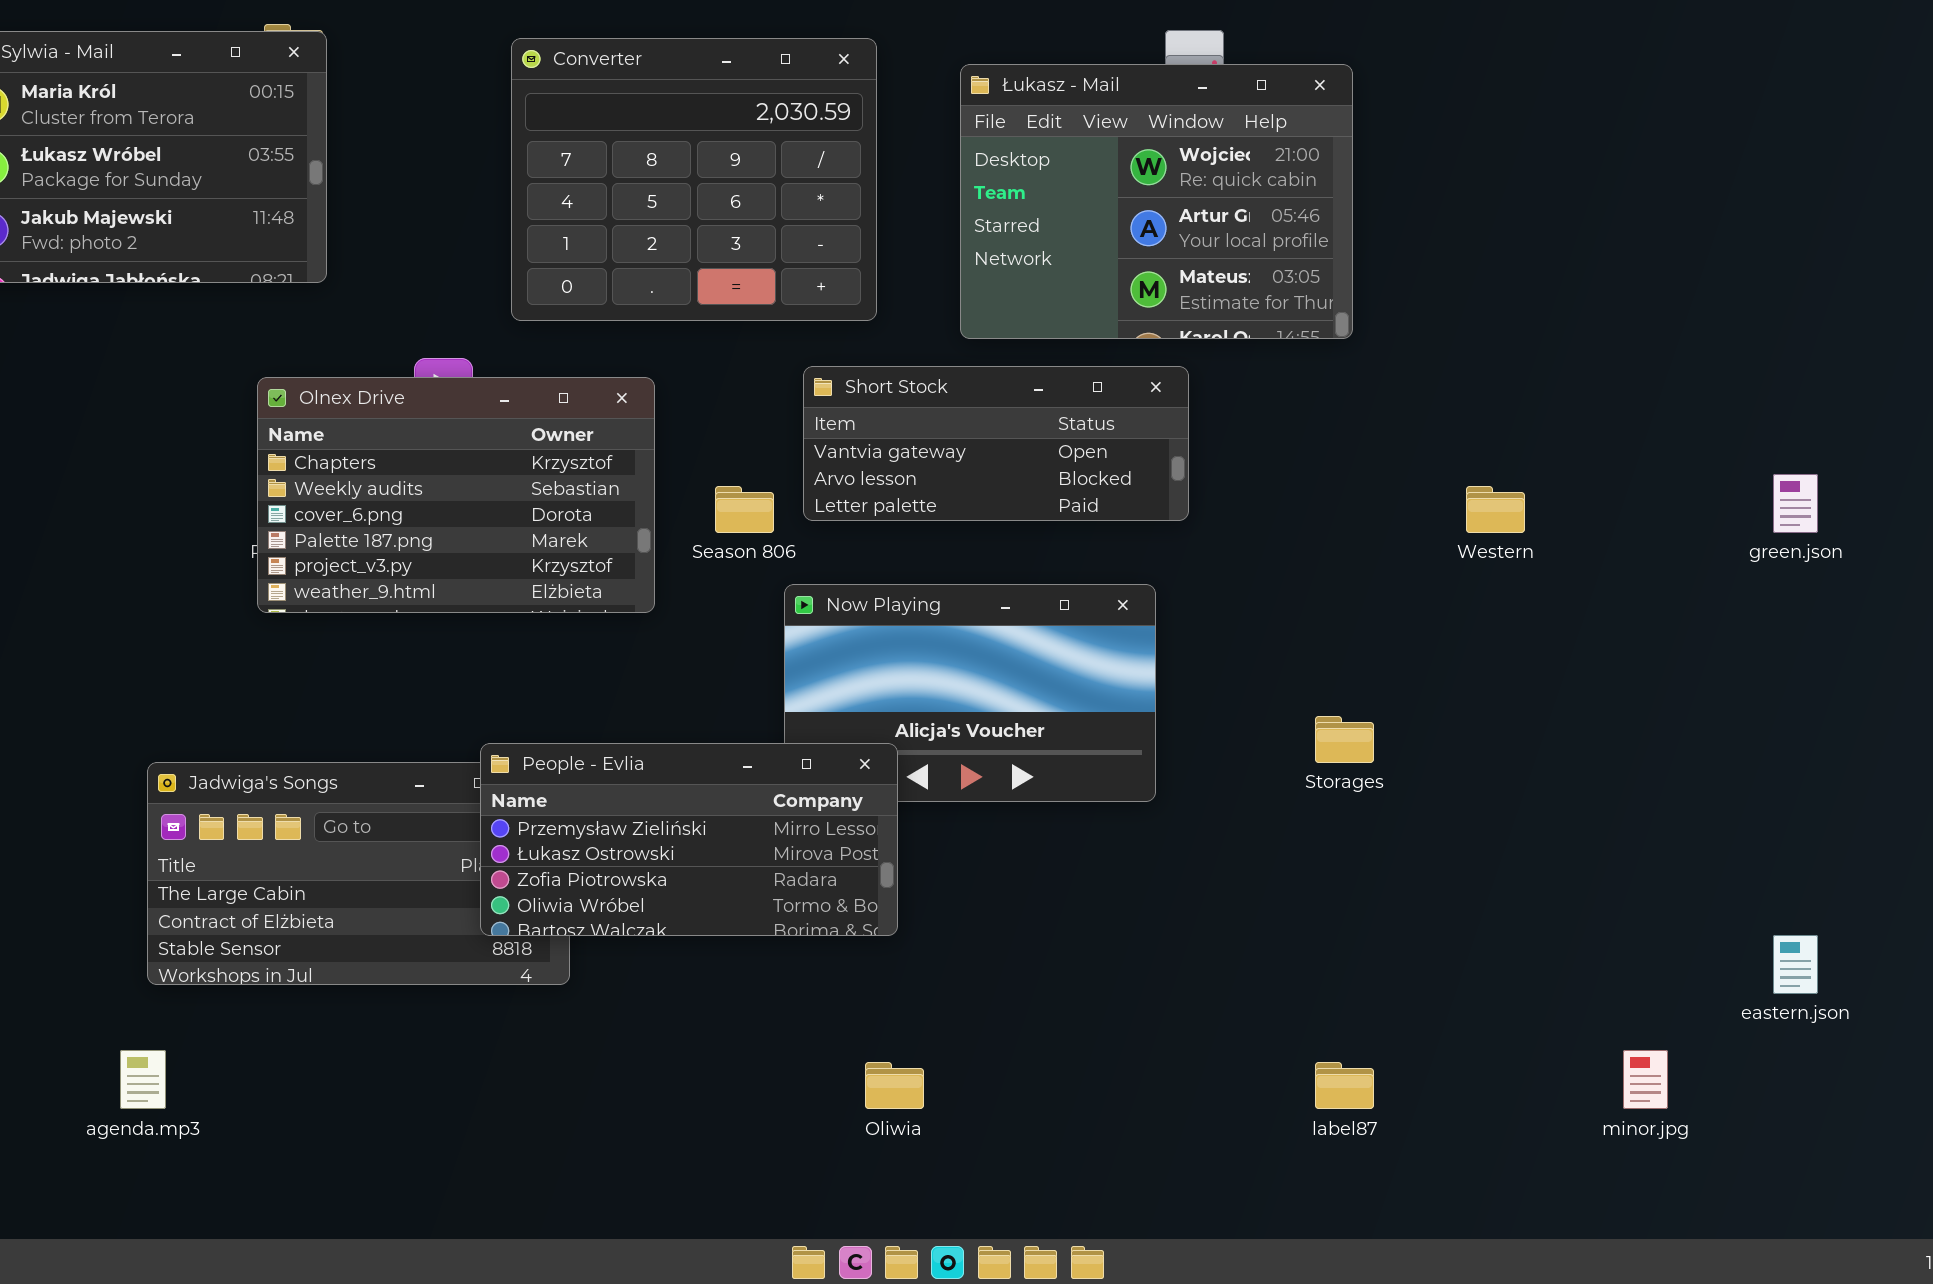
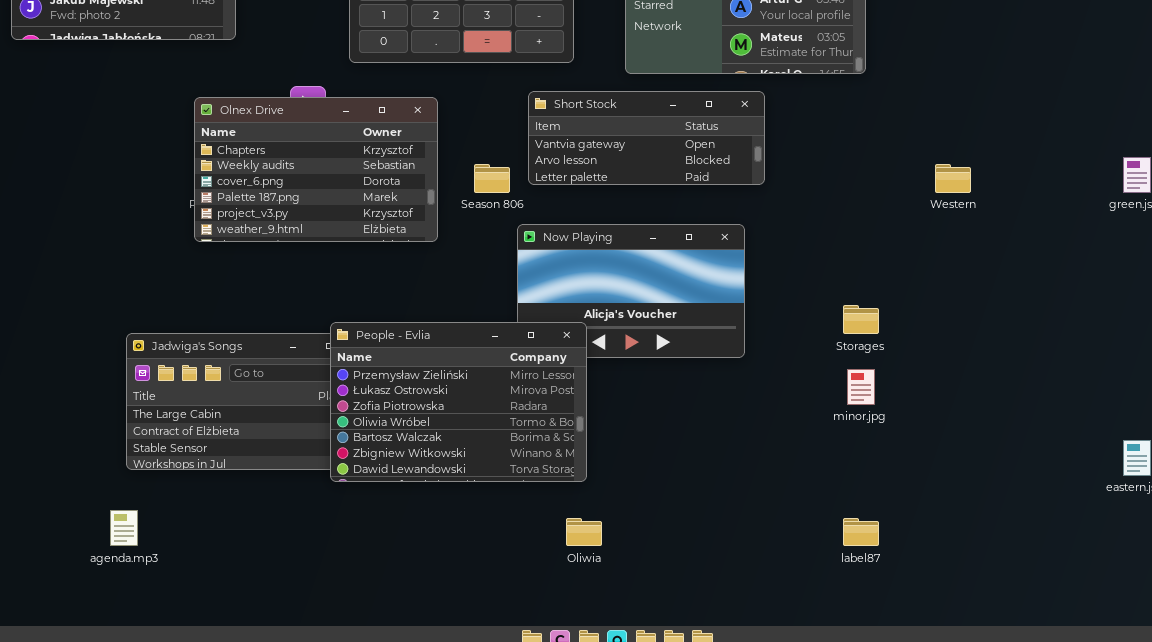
People - Evlia: [480,743,898,936] -> [330,322,587,482], resized
minor.jpg: [1623,1050,1668,1109] -> [847,369,875,405], moved

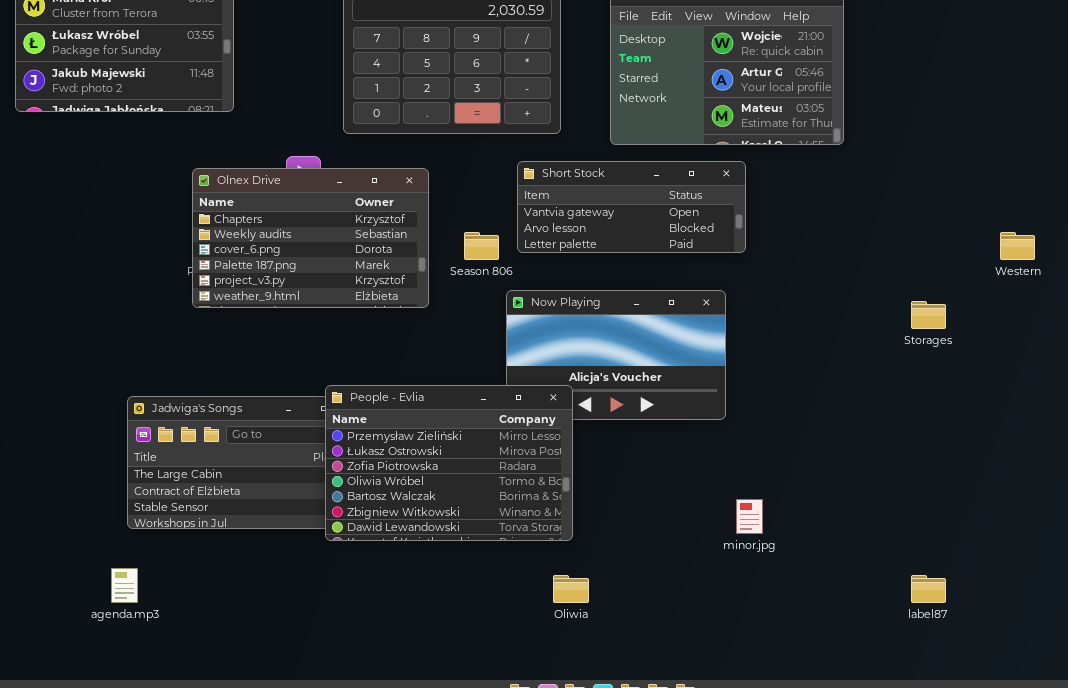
Western: [935,164,971,193] -> [1000,232,1035,260], moved
Storages: [843,305,879,334] -> [911,301,946,329], moved
minor.jpg: [847,369,875,405] -> [736,499,763,534], moved
label87: [843,518,879,546] -> [911,575,946,603], moved

